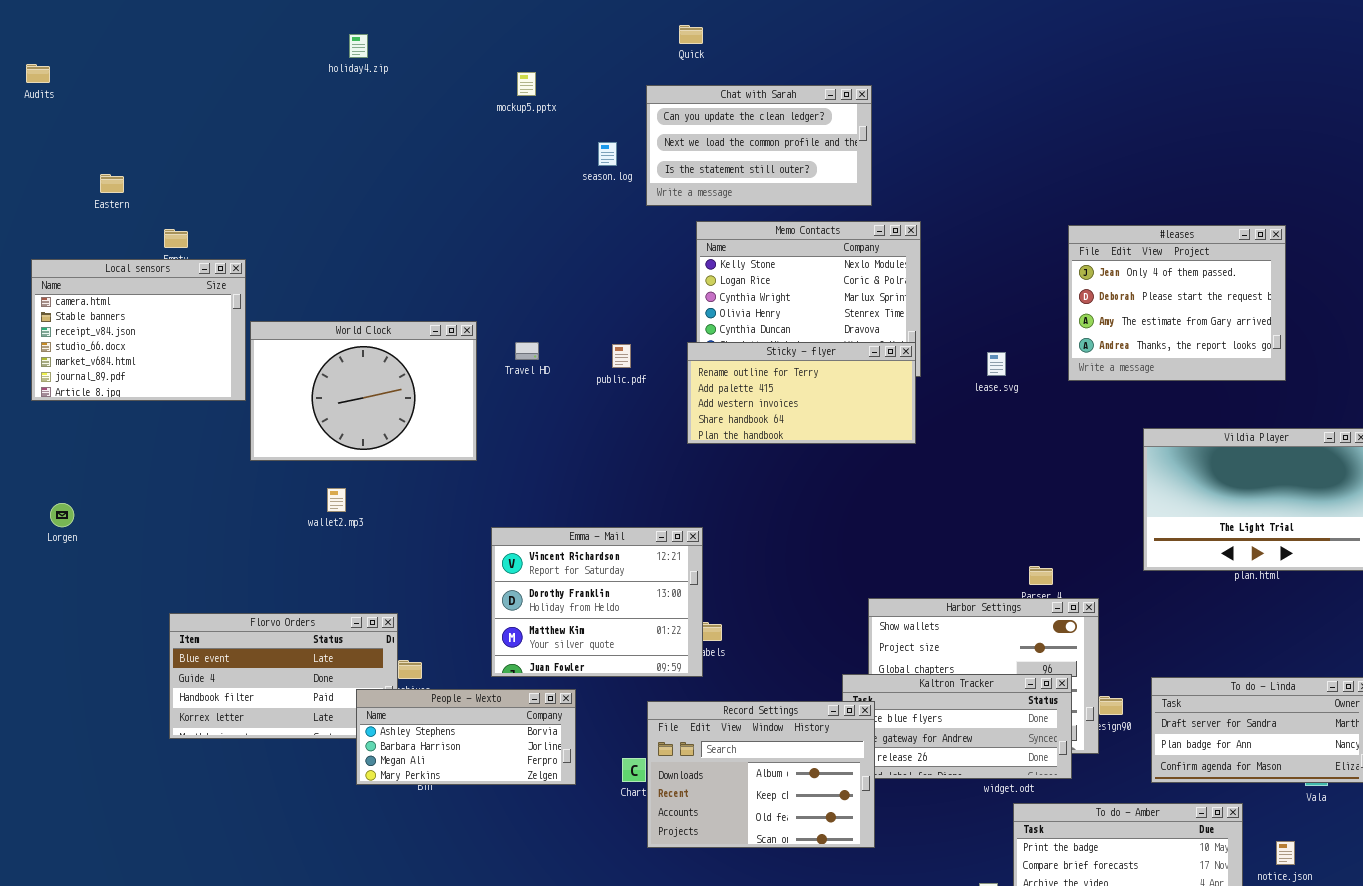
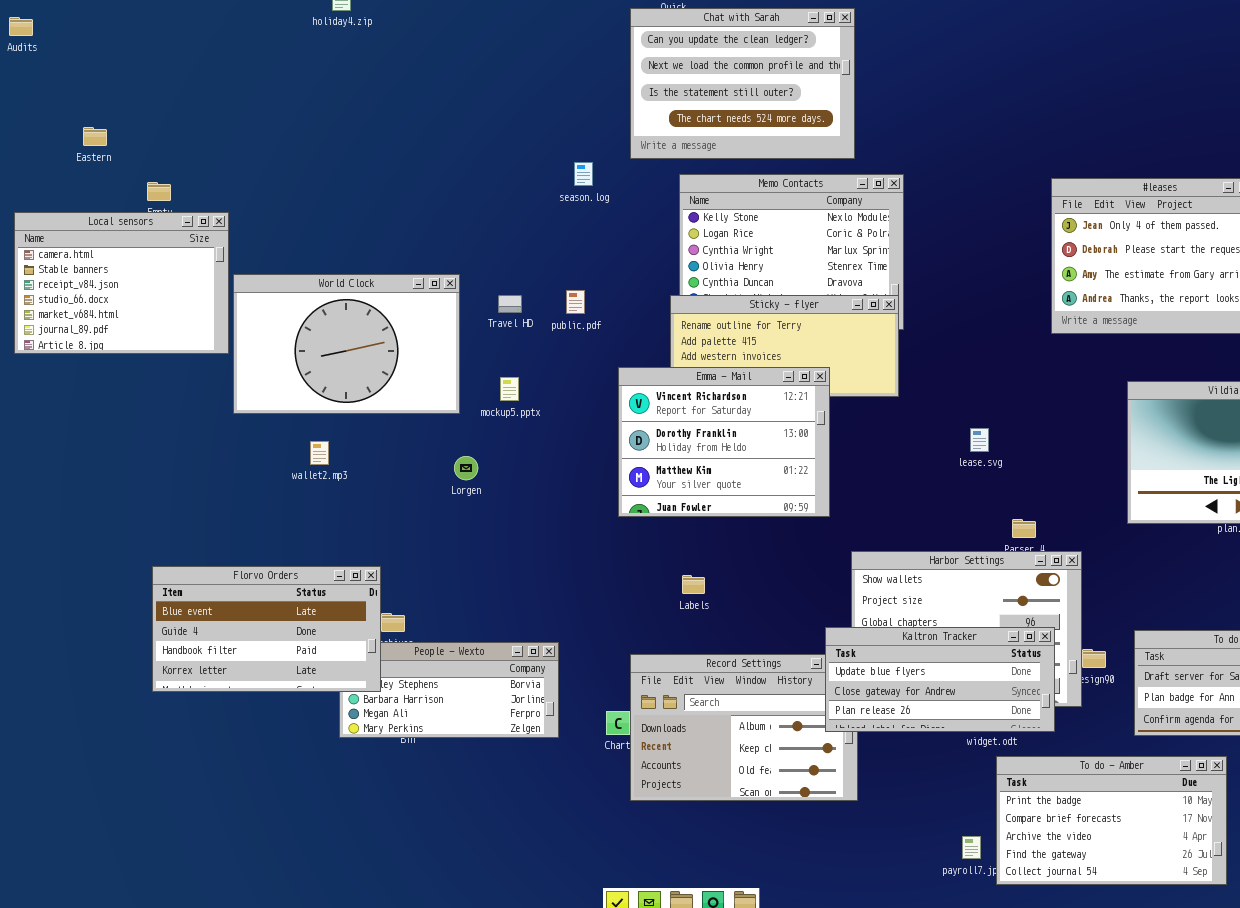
mockup5.pptx: [517,72,536,96] -> [500,377,519,401], moved
Chat with Sarah: [646,85,872,206] -> [630,8,855,159], resized
season.log: [598,142,617,166] -> [574,162,593,186], moved
public.pdf: [612,344,631,368] -> [566,290,585,314], moved
lease.svg: [987,352,1006,376] -> [970,428,989,452], moved
Lorgen: [50,503,74,527] -> [454,456,478,480], moved
Emma - Mail: [491,527,703,677] -> [618,367,830,517], moved
Florvo Orders: [169,613,398,739] -> [152,566,381,692], raised
Kaltron Tracker: [842,674,1072,779] -> [825,627,1055,732], raised

